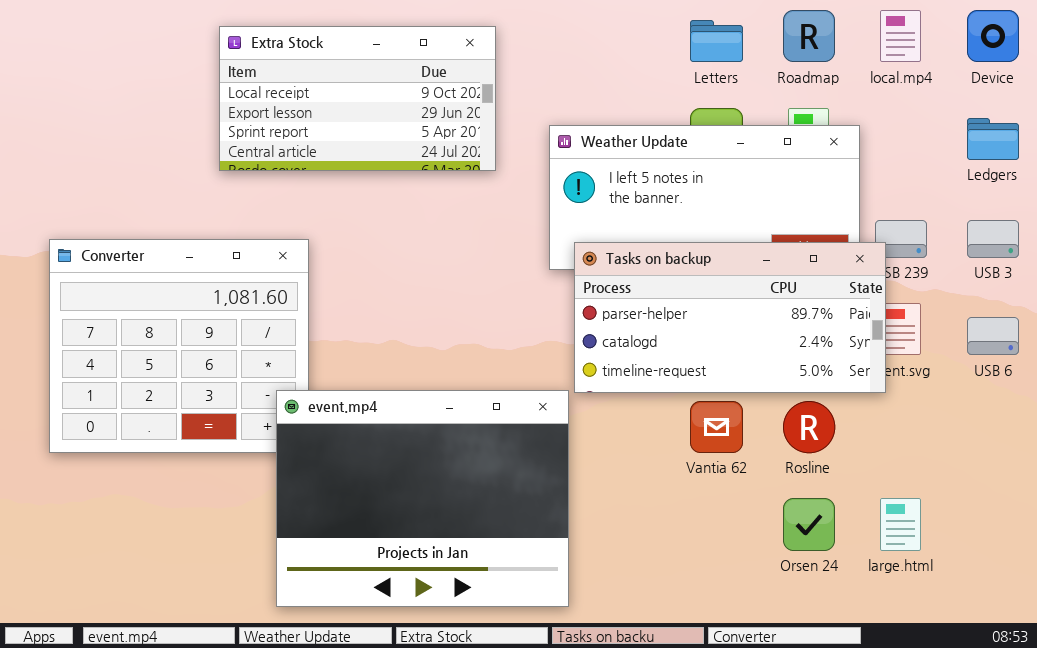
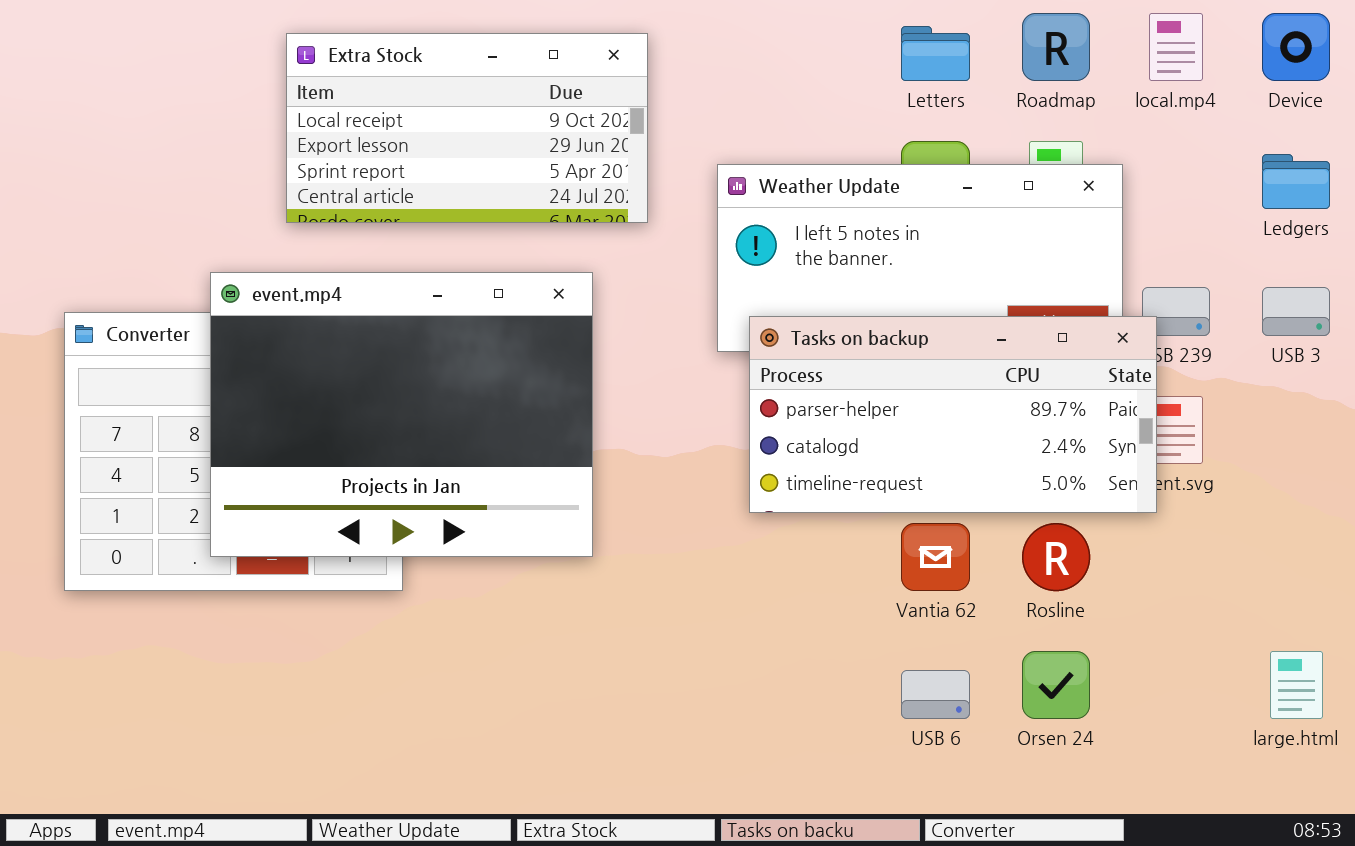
USB 6: [967,317,1019,355] -> [901,670,970,719], moved
event.mp4: [276,390,569,607] -> [210,272,593,557], moved
large.html: [880,498,921,551] -> [1270,651,1323,719], moved

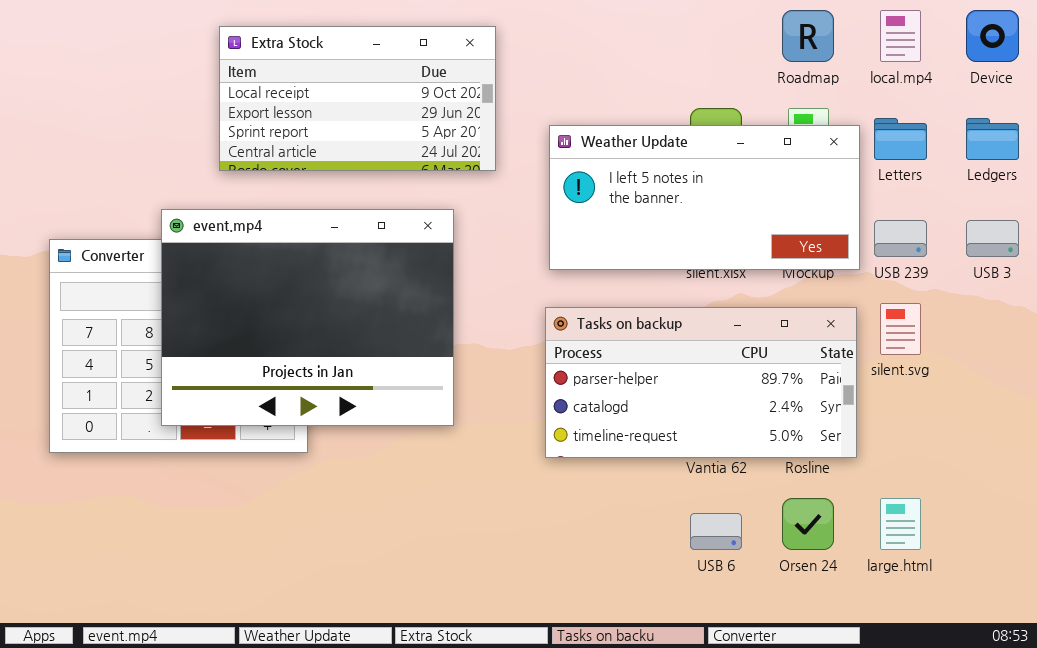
Letters: [901,26,970,81] -> [874,118,927,160], moved
Tasks on backup: [749,316,1157,513] -> [545,307,857,458], moved
large.html: [1270,651,1323,719] -> [880,498,921,550], moved

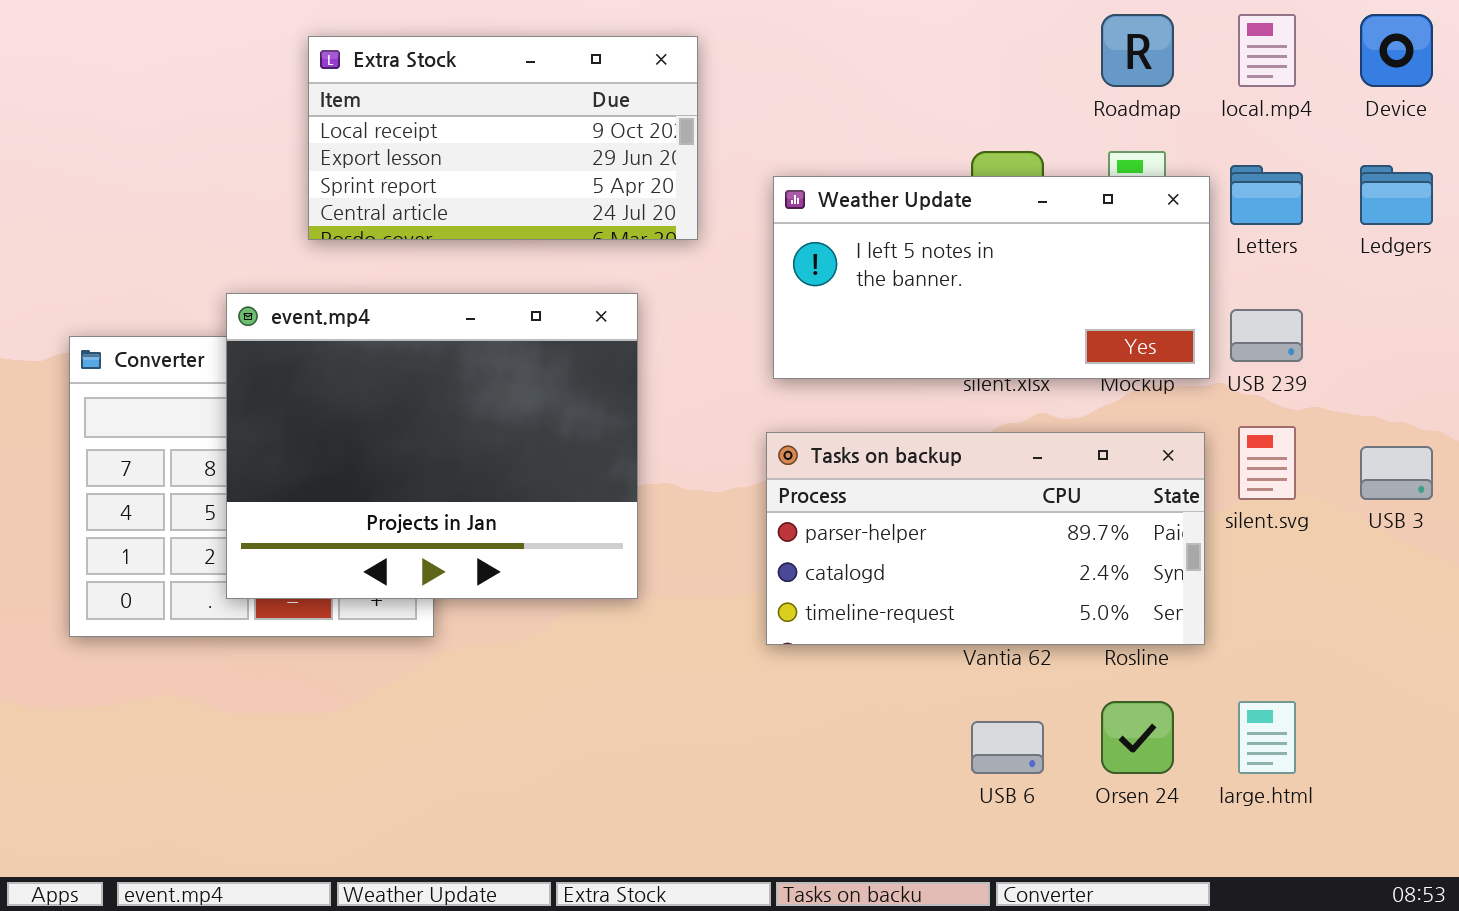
USB 3: [966,220,1019,257] -> [1360,446,1433,500], moved

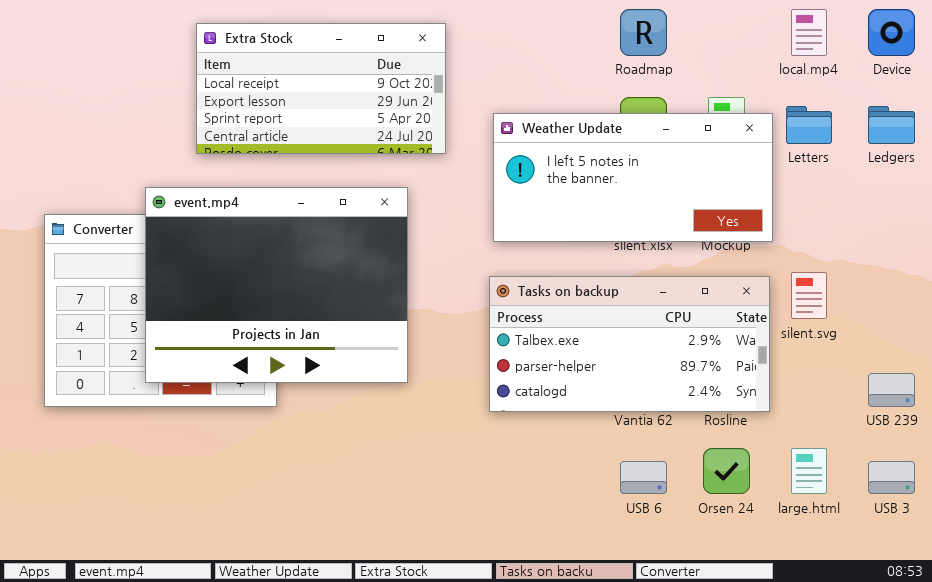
Roadmap: [1101,14,1174,87] -> [620,9,667,56], moved
USB 239: [1230,309,1303,362] -> [868,373,915,407], moved
Tasks on backup: [766,432,1205,645] -> [489,276,770,412], scrolled up 1 row
USB 3: [1360,446,1433,500] -> [868,461,915,494], moved

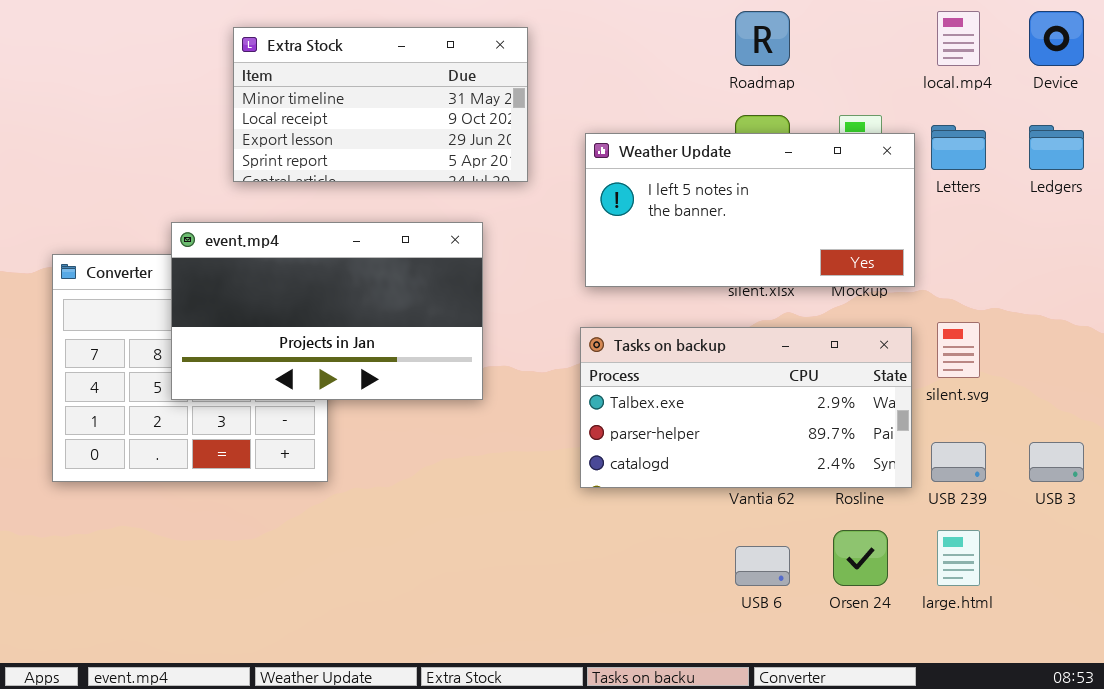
Extra Stock: [196,23,446,154] -> [233,27,528,182], scrolled up 1 row
event.mp4: [145,187,408,383] -> [171,222,483,400], resized
USB 239: [868,373,915,407] -> [931,442,986,482], moved
USB 3: [868,461,915,494] -> [1029,442,1084,482], moved

